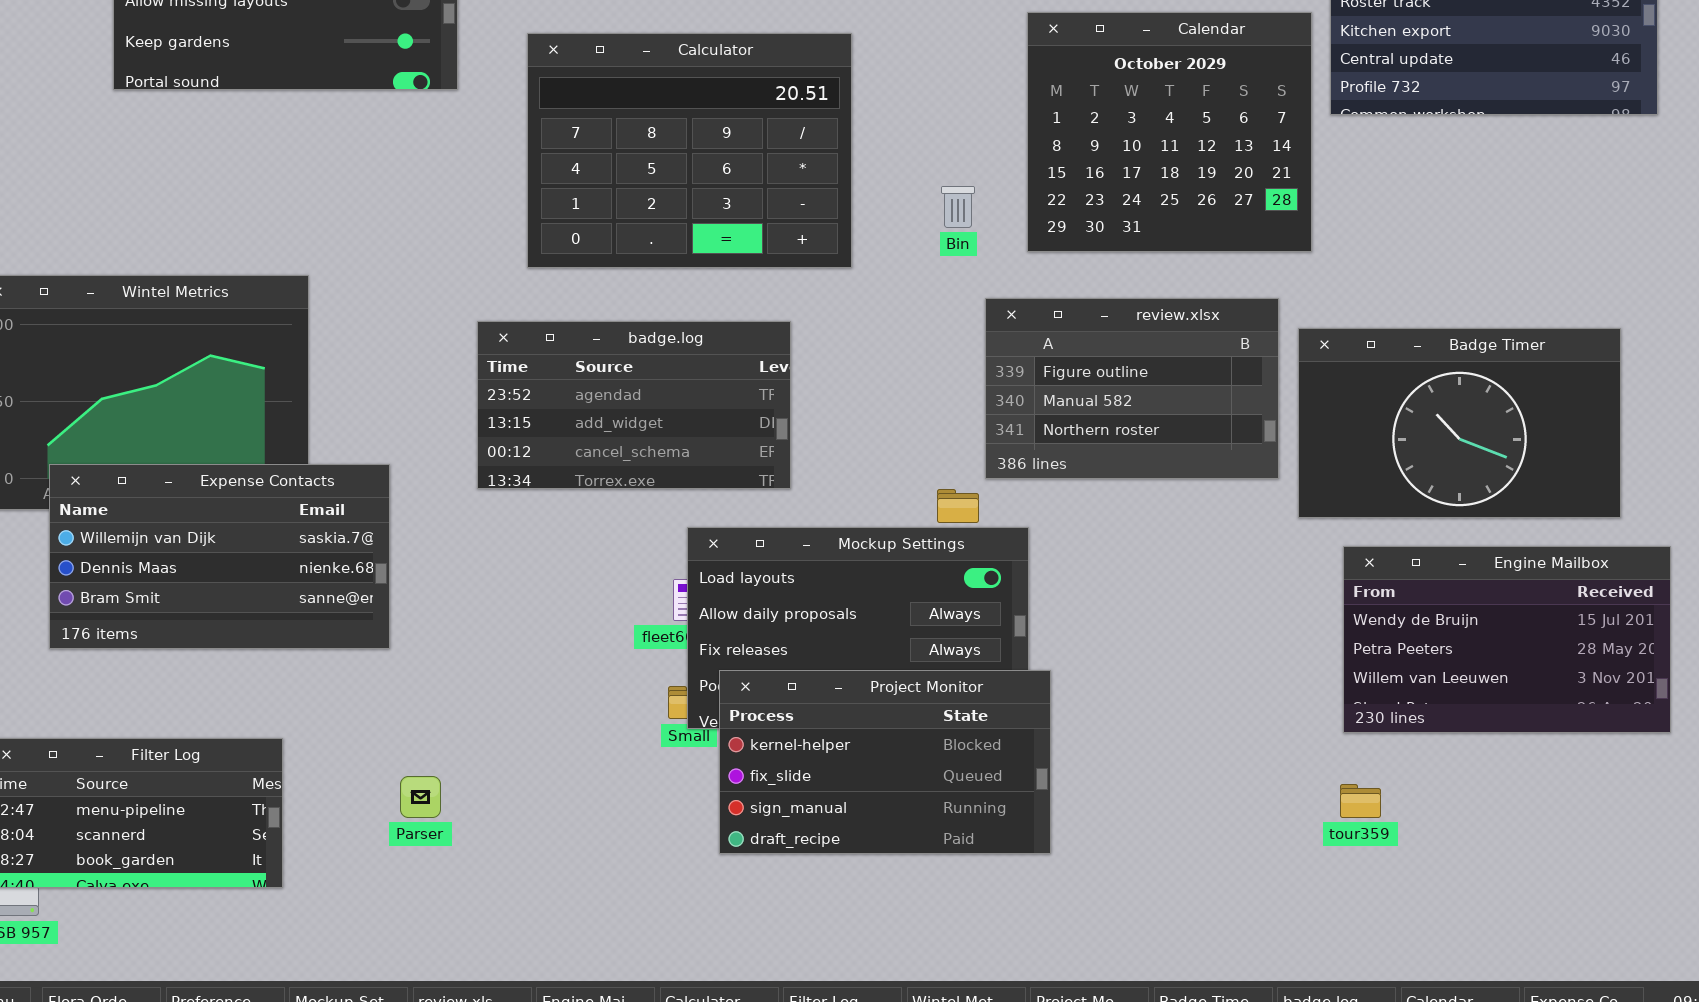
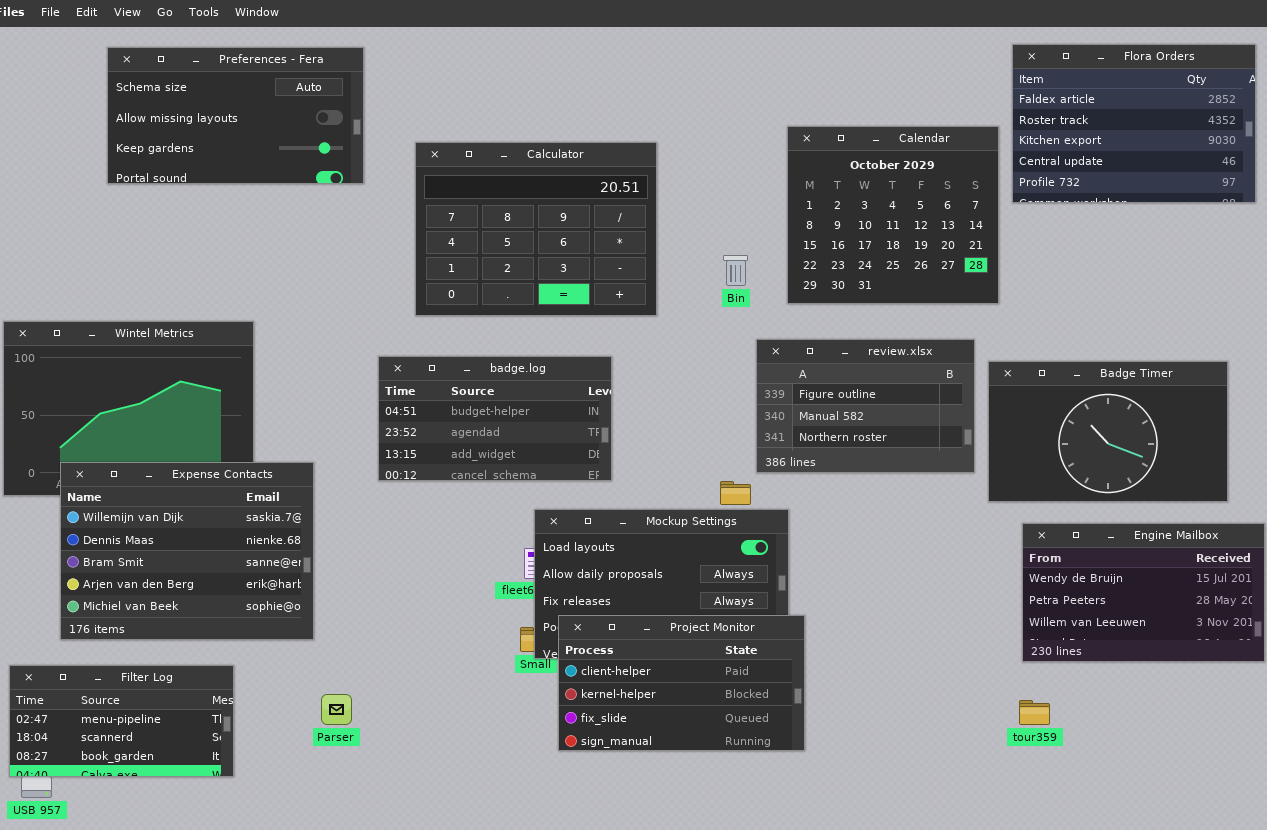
badge.log: [477,321,791,489] -> [378,356,612,481], scrolled up 1 row
Expense Contacts: [49,464,390,649] -> [60,462,314,640], resized
Project Monitor: [719,670,1051,854] -> [558,615,805,751], scrolled up 1 row

